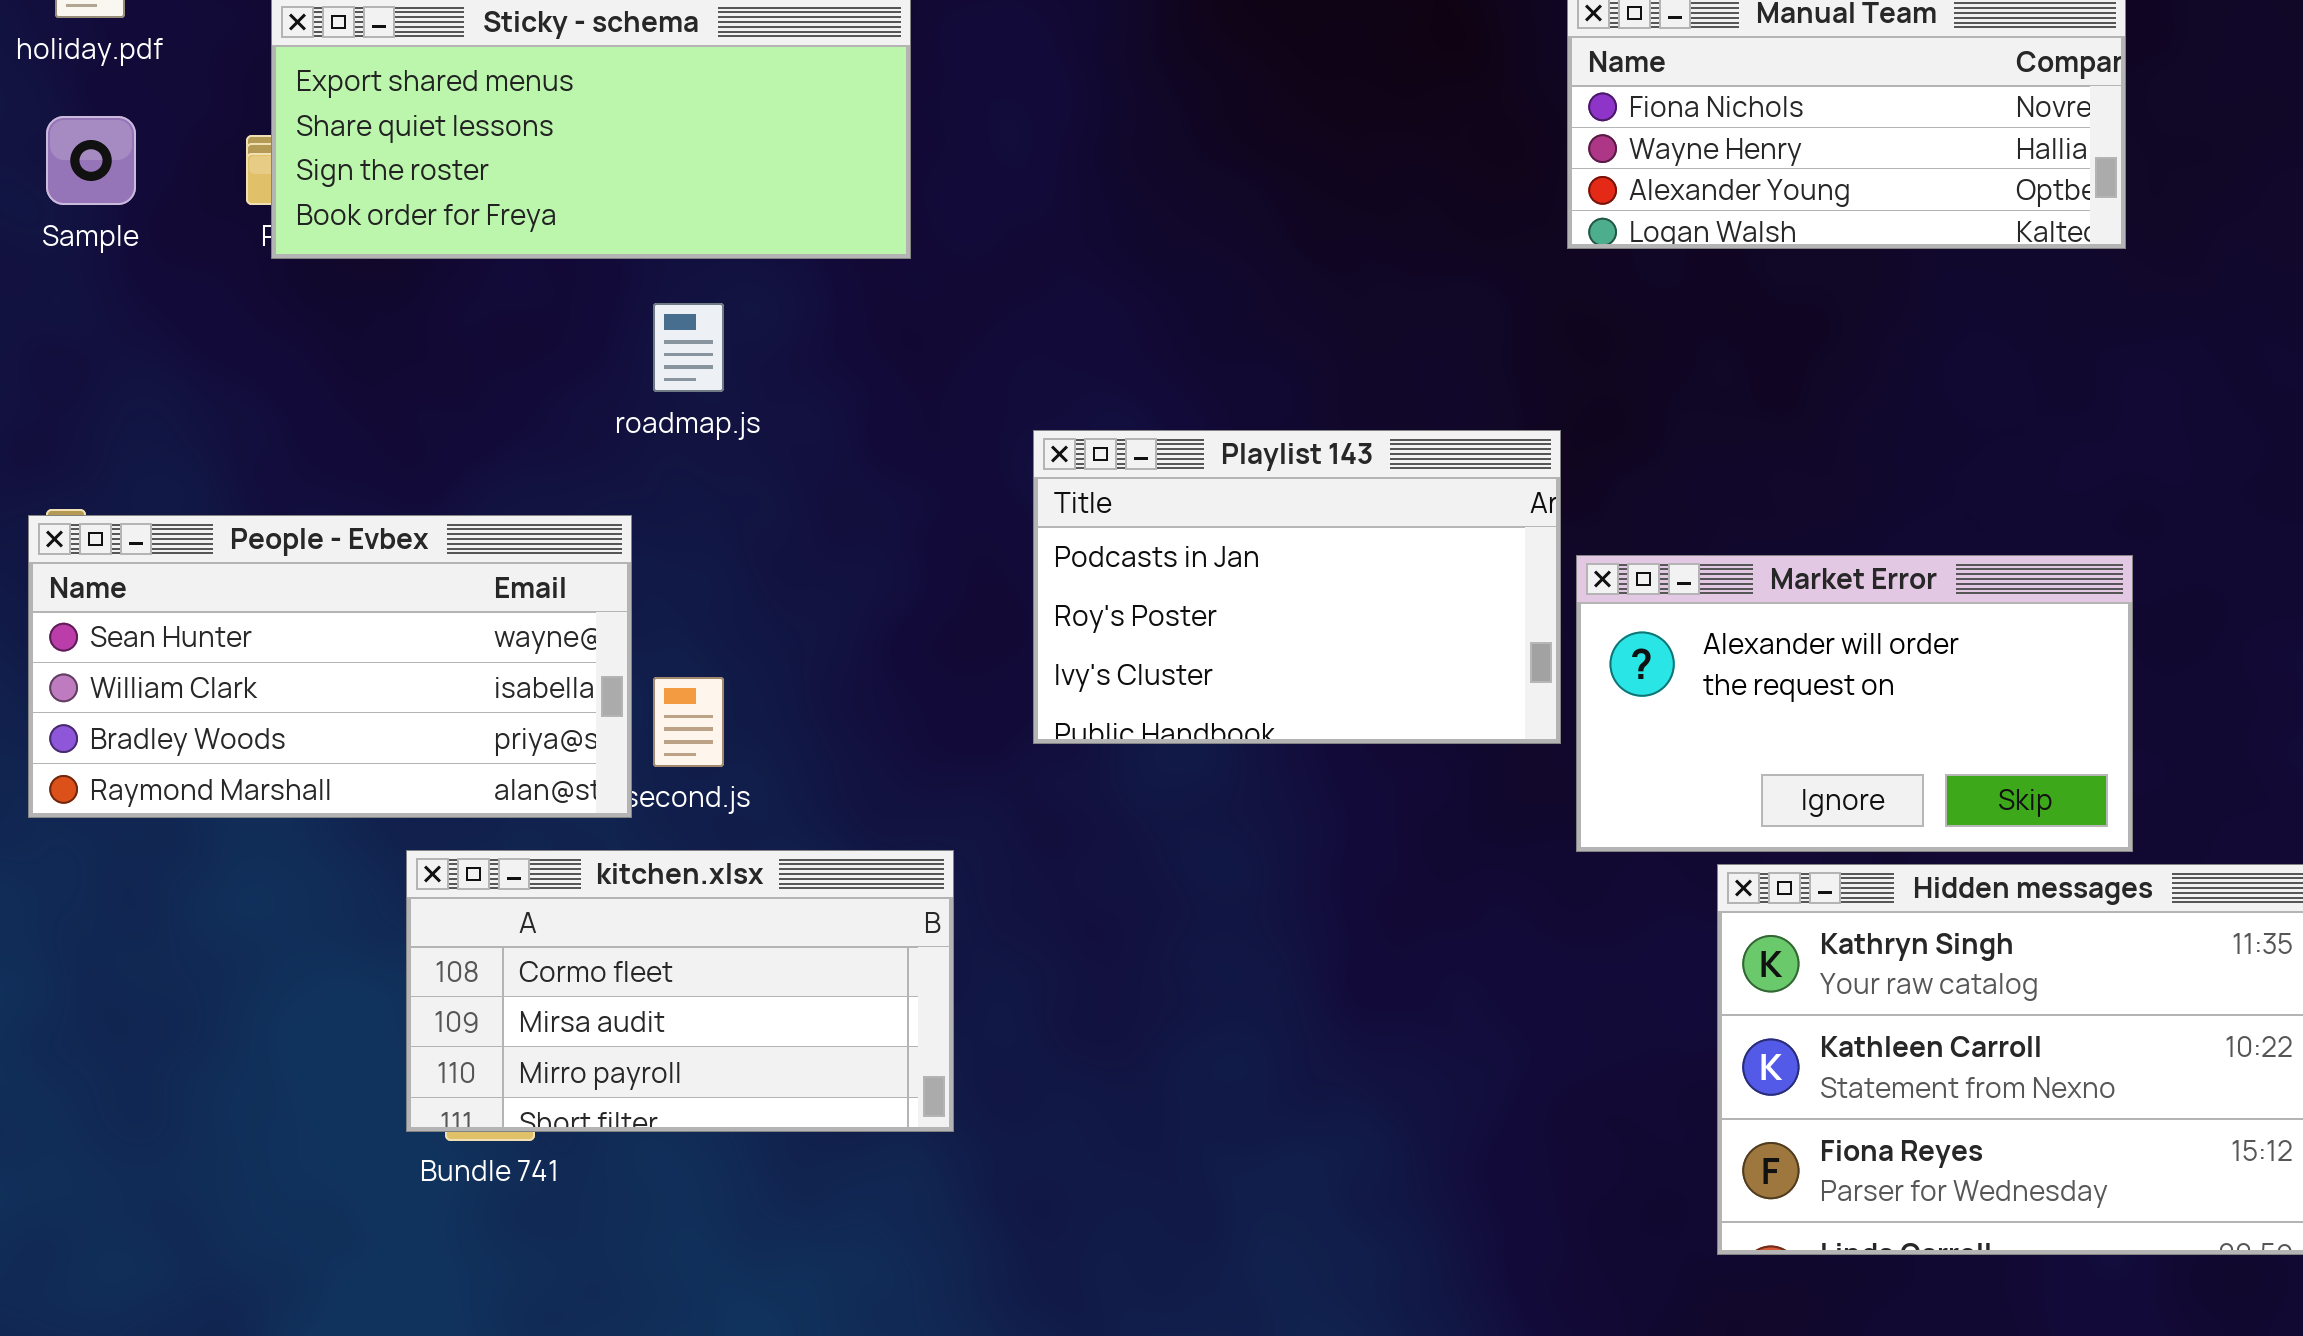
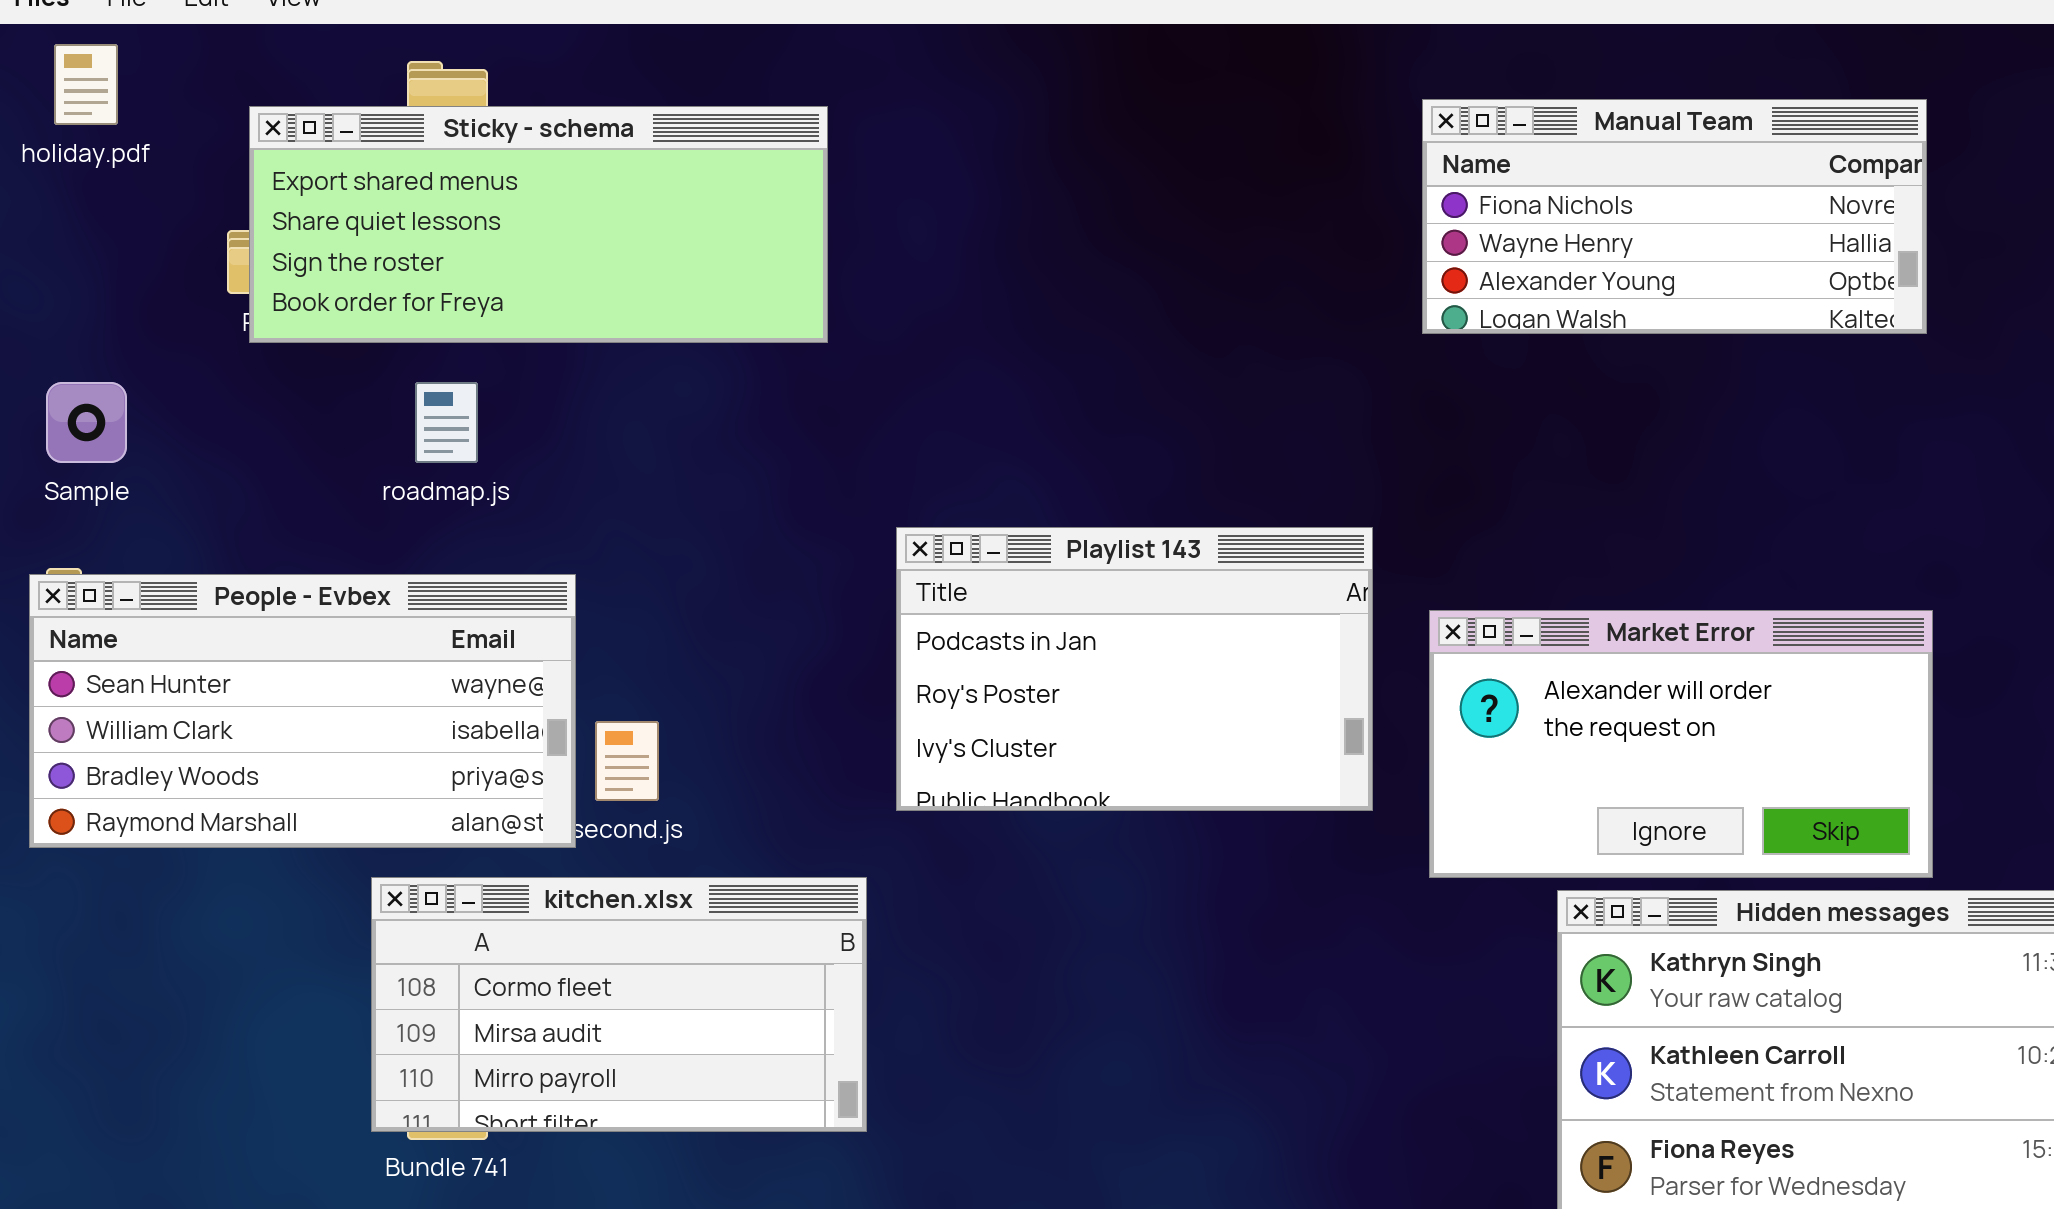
Sample: [46,116,136,205] -> [46,382,127,463], moved
roadmap.js: [653,303,724,392] -> [415,382,478,463], moved
Playlist 143: [1033,430,1561,744] -> [896,527,1373,811], moved

